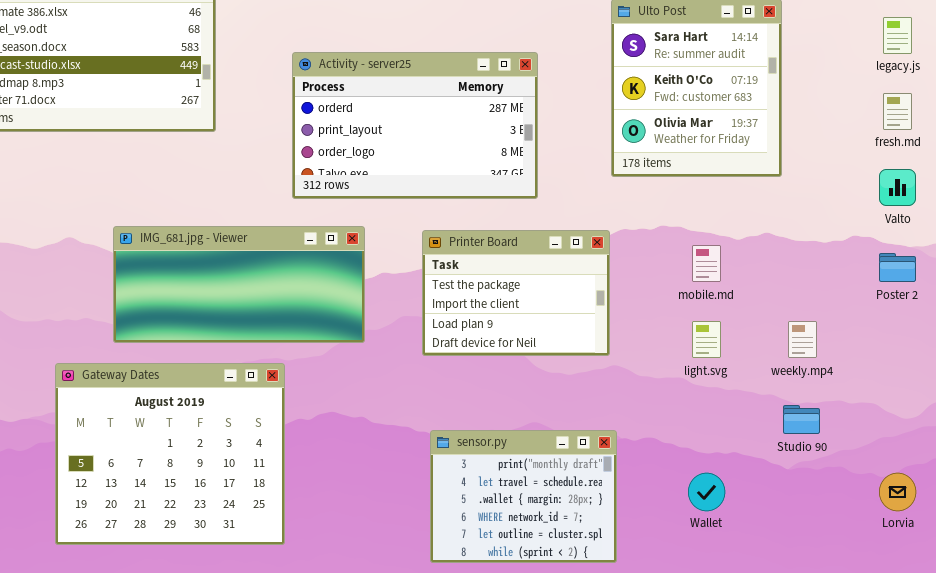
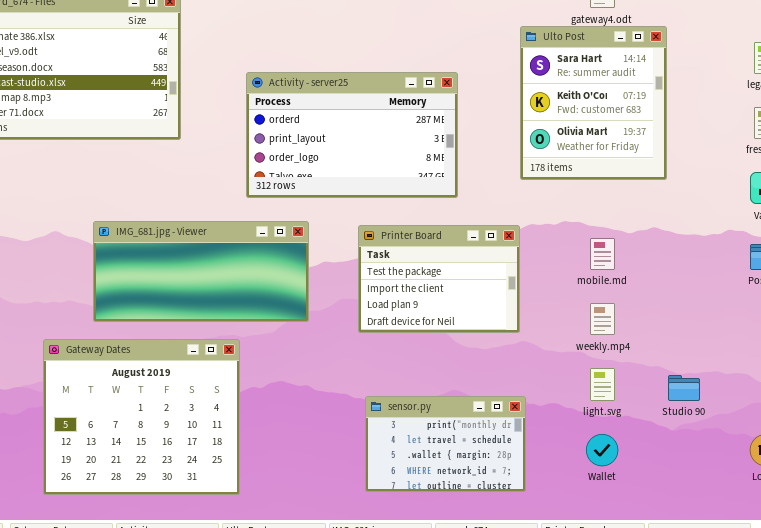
light.svg: [692,321,721,358] -> [590,368,615,401], moved
weekly.mp4: [788,321,817,358] -> [590,303,615,335], moved
sensor.py: [430,430,617,563] -> [365,396,526,492], resized

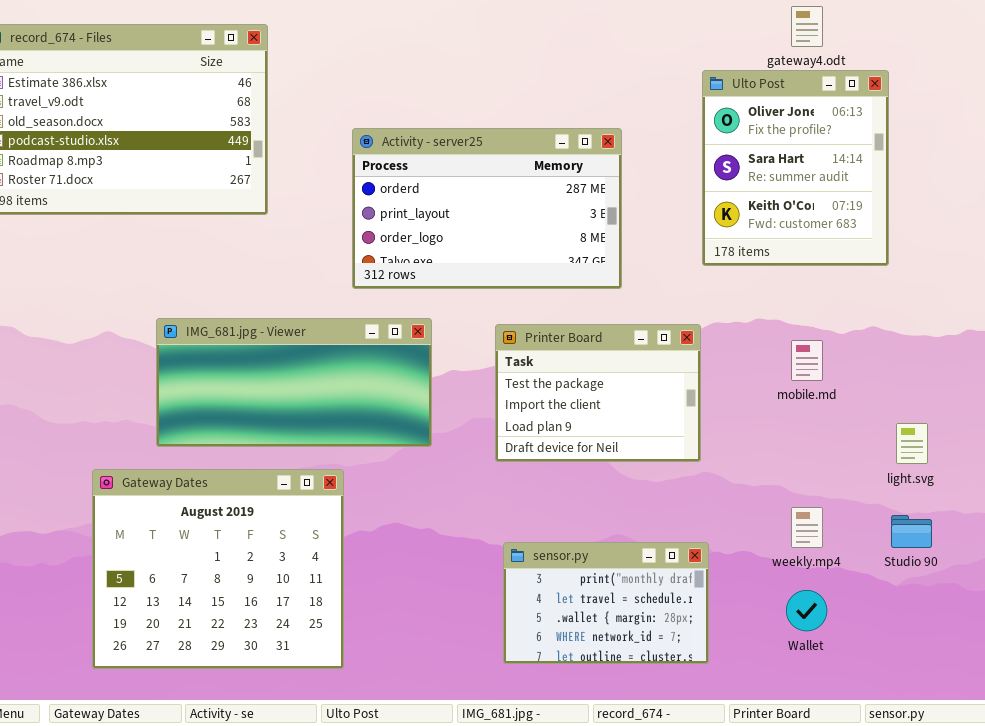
Ulto Post: [520,26,667,180] -> [702,70,889,266], scrolled up 1 row
weekly.mp4: [590,303,615,335] -> [791,507,823,548], moved
light.svg: [590,368,615,401] -> [896,423,928,464], moved

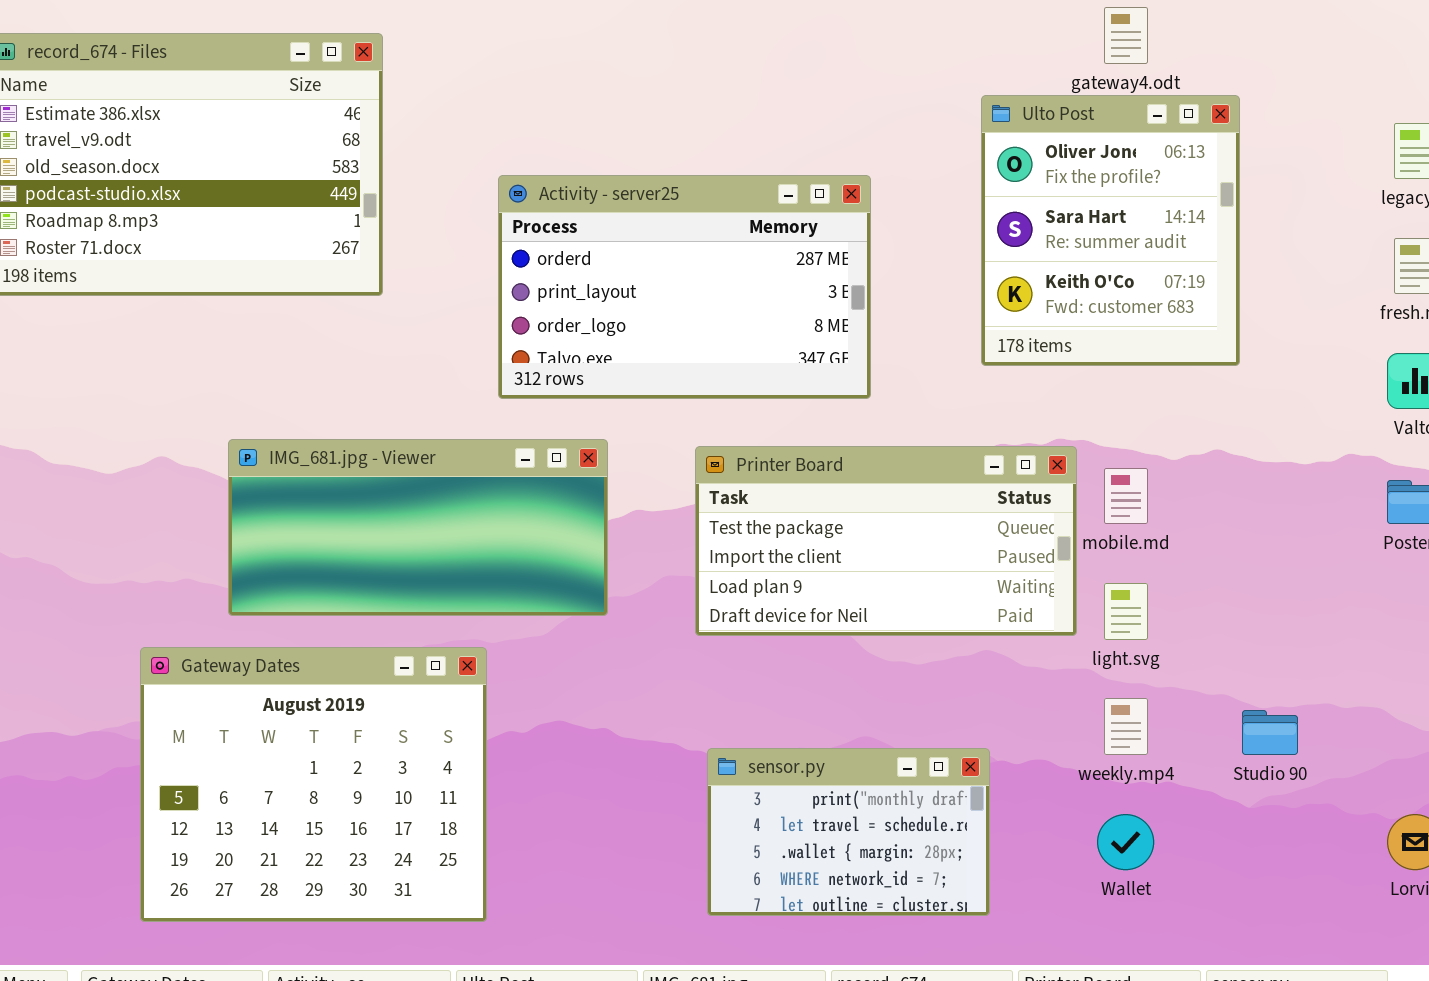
Printer Board: [495,324,701,462] -> [695,446,1077,636], resized
light.svg: [896,423,928,464] -> [1104,583,1148,640], moved

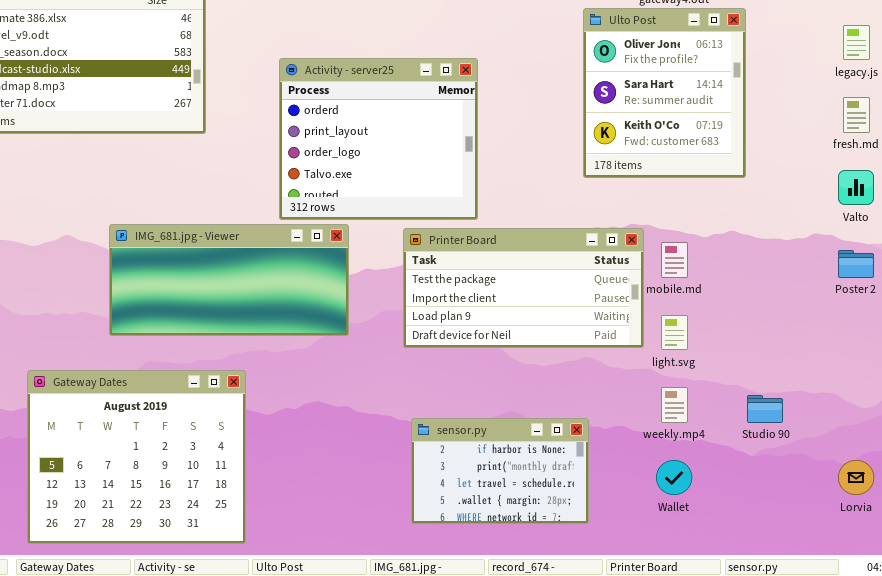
Activity - server25: [498,175,871,399] -> [279,58,478,220], resized
Gateway Dates: [140,647,487,922] -> [27,370,246,544], moved
sensor.py: [707,748,990,916] -> [411,418,589,524], scrolled up 1 row

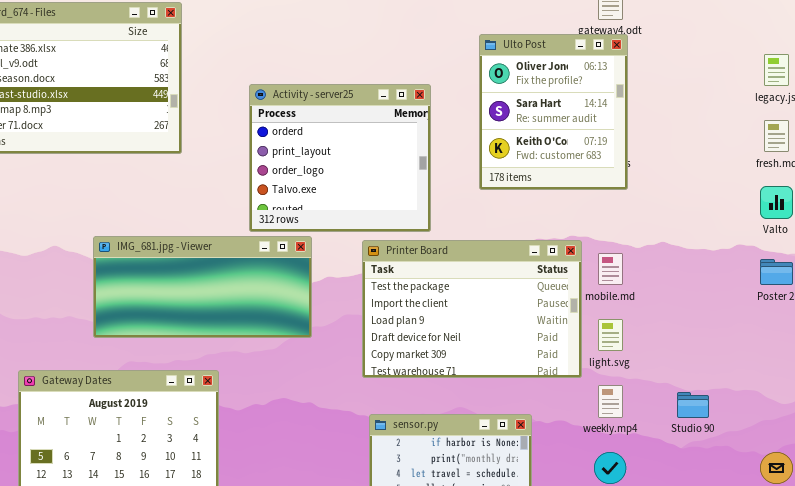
Ulto Post: [583,8,746,178] -> [479,34,628,190], moved
Printer Board: [403,228,644,348] -> [362,240,582,378], resized

